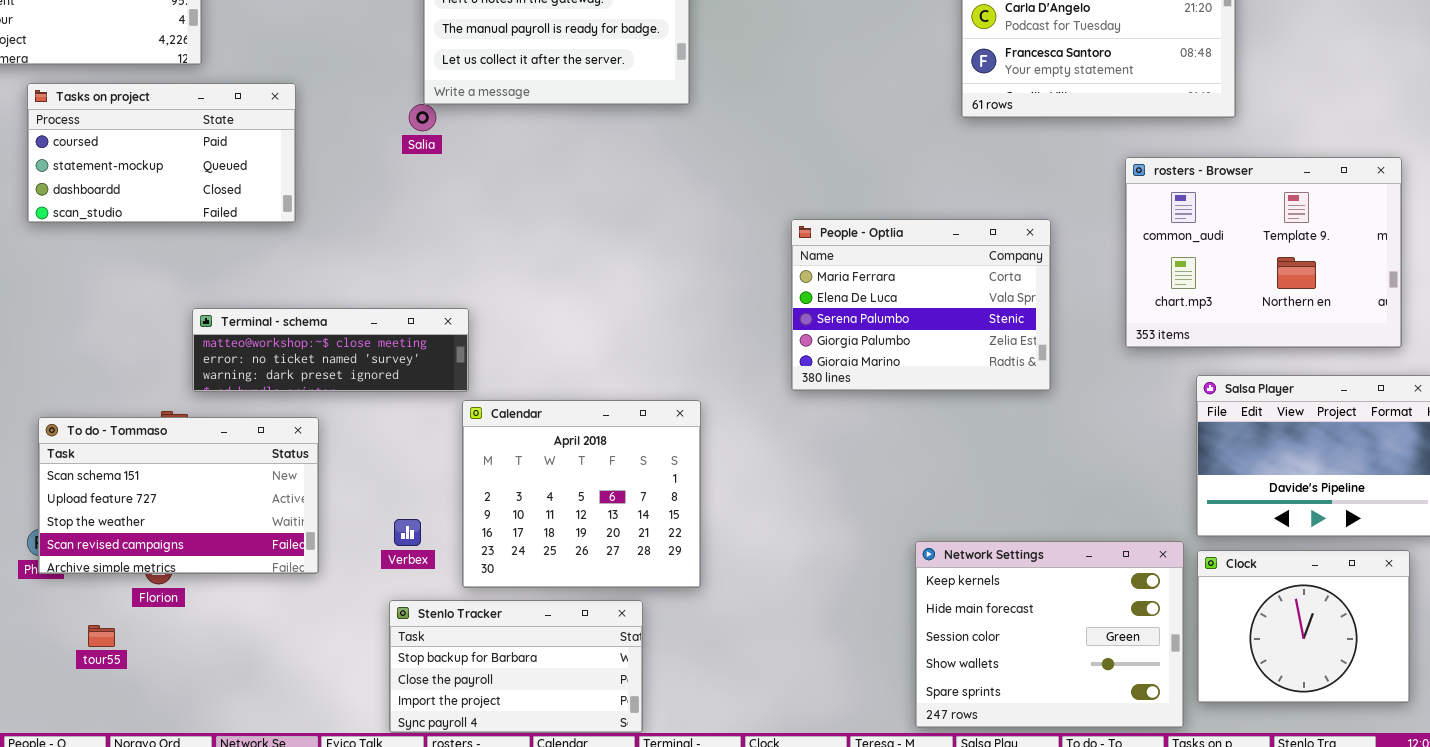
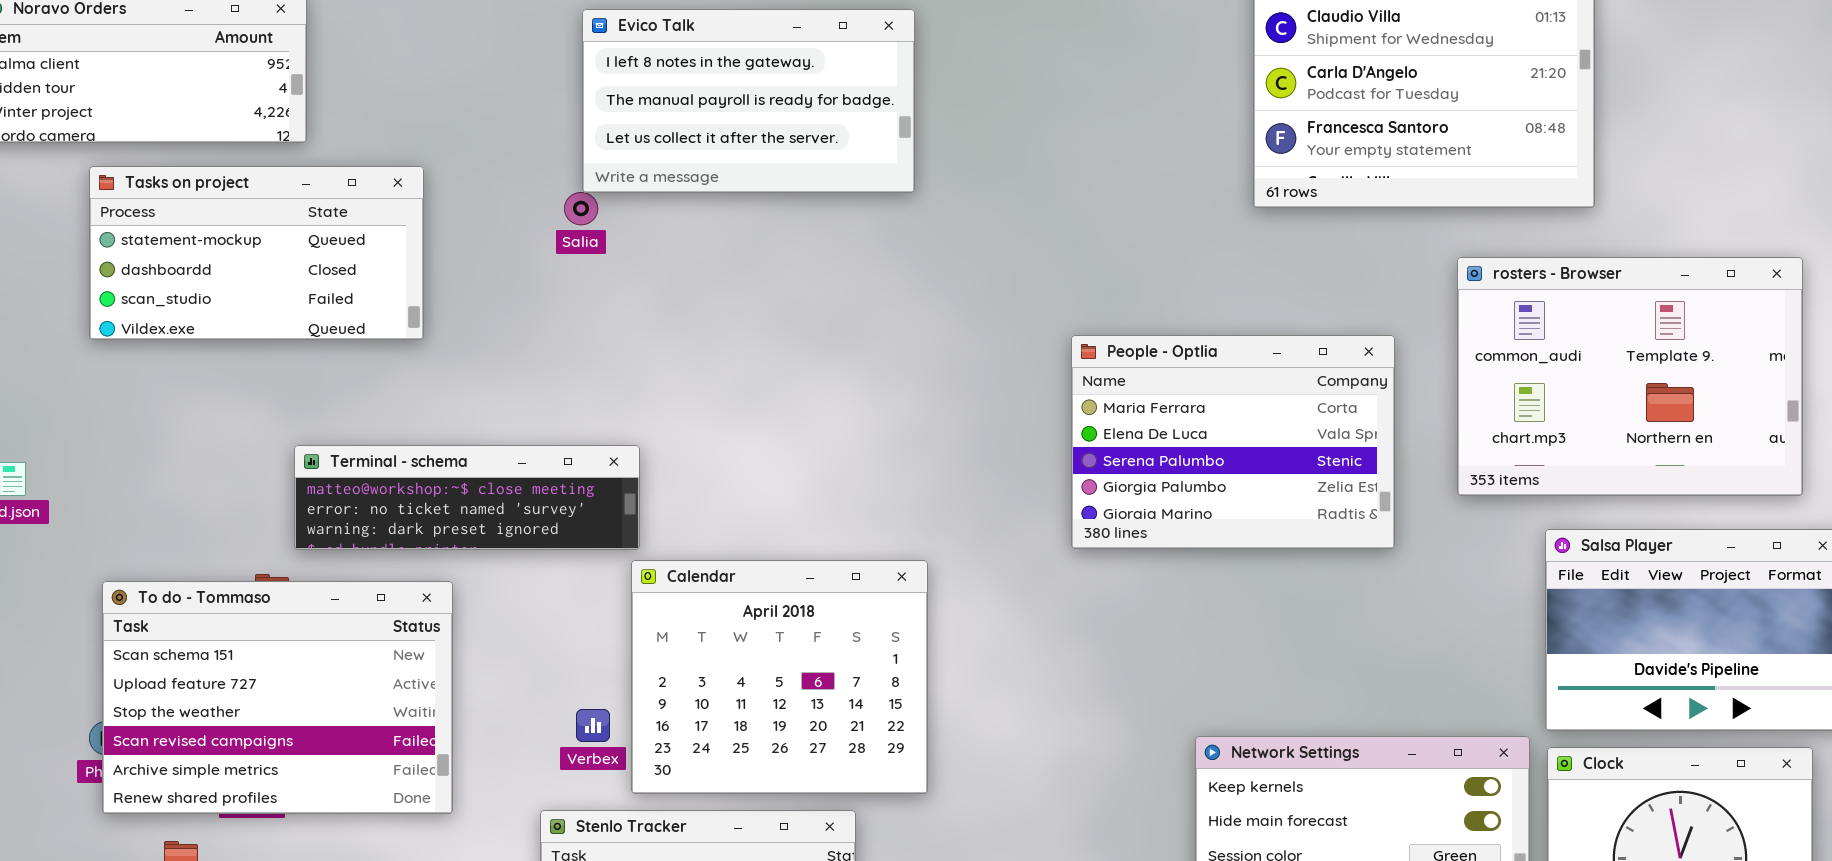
Tasks on project: [27,83,296,223] -> [89,166,424,340], scrolled down 1 row
People - Optlia: [791,219,1051,391] -> [1071,335,1395,549], moved
To do - Tommaso: [38,417,319,574] -> [102,581,453,814], resized
Verbex: [394,519,421,546] -> [576,709,610,742], moved

